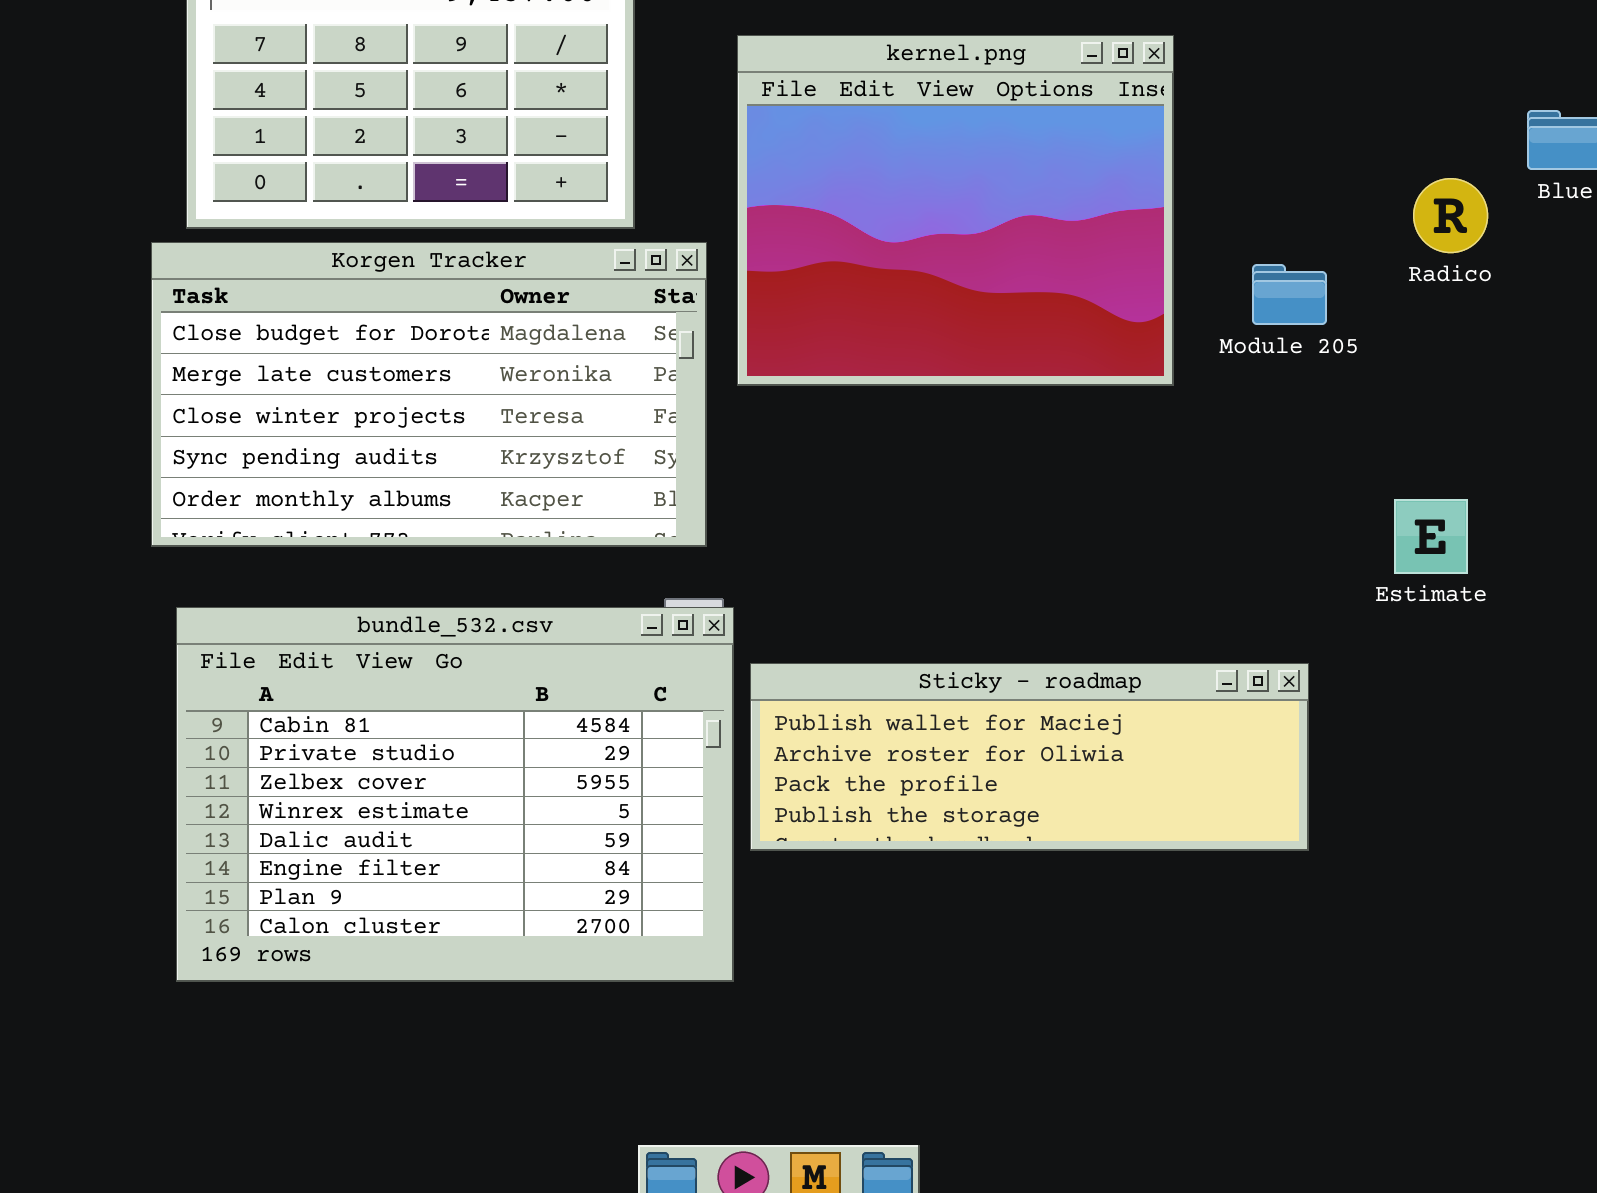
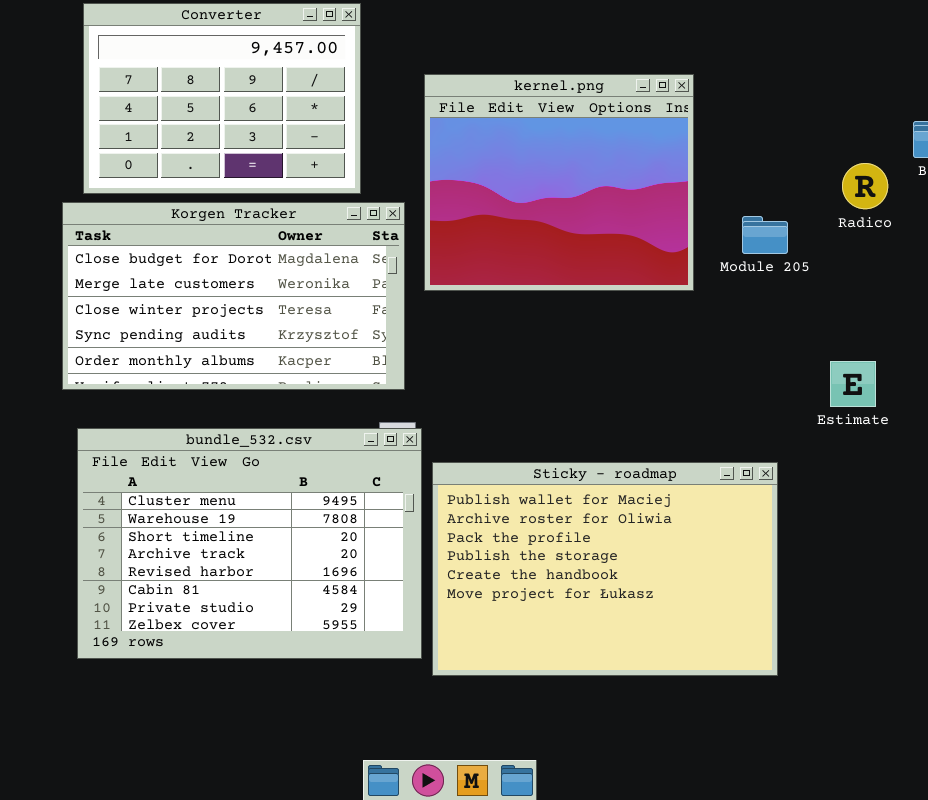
bundle_532.csv: [176,607,734,982] -> [77,428,422,659], scrolled up 5 rows
Sticky - roadmap: [750,663,1309,851] -> [432,462,778,676], resized

